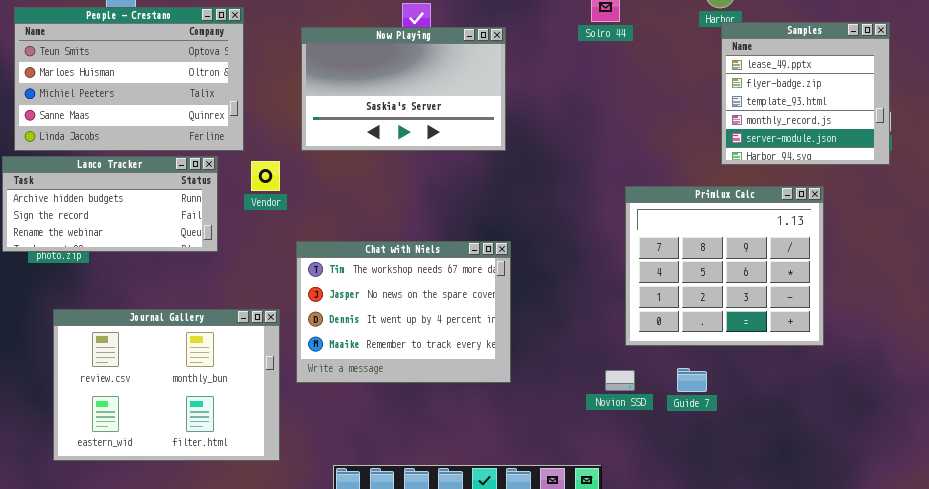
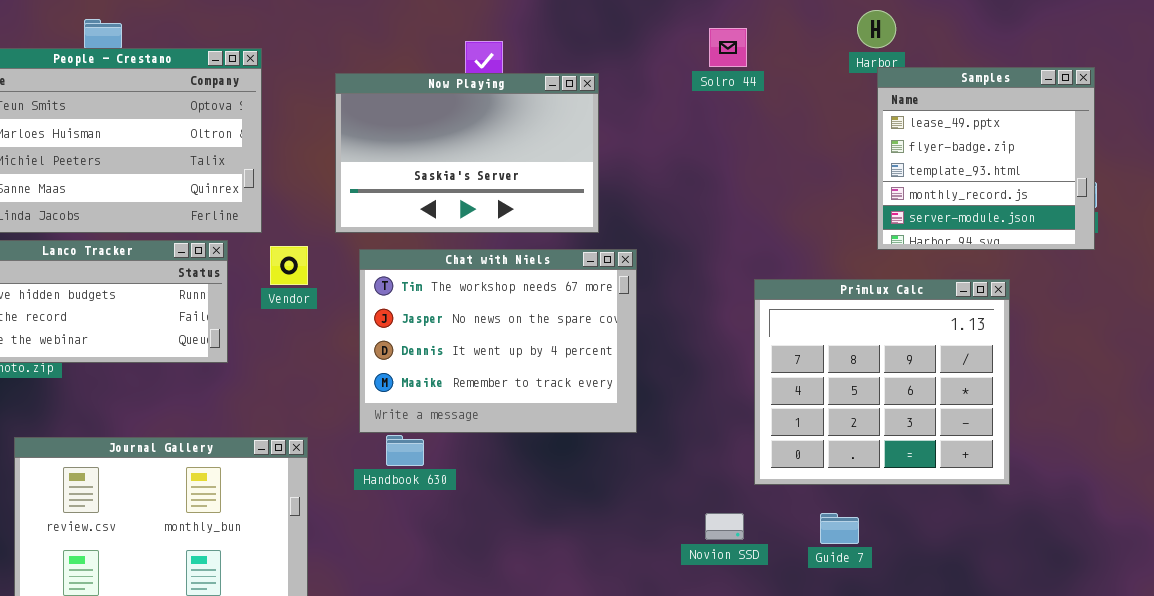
Chat with Niels: [296,241,511,383] -> [359,249,637,433], moved
Novion SSD: [605,370,635,391] -> [705,513,744,540], moved

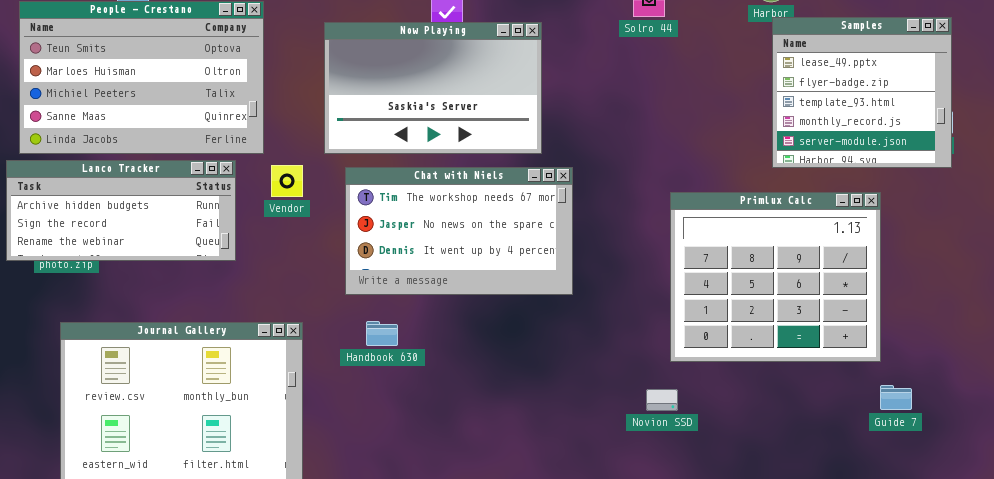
Chat with Niels: [359,249,637,433] -> [345,167,573,295], resized
Novion SSD: [705,513,744,540] -> [646,389,678,411], moved
Guide 7: [820,513,859,544] -> [880,385,912,410], moved

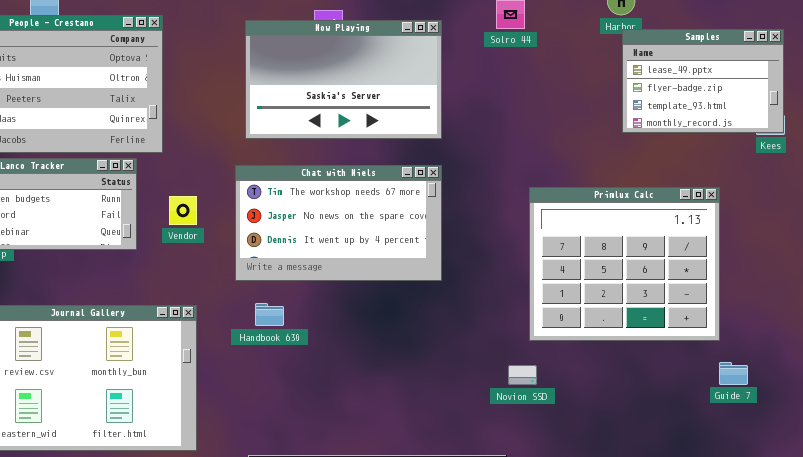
Samples: [772,17,952,168] -> [622,29,784,133], resized
Now Playing: [324,22,542,154] -> [245,20,442,139], moved
Vendor: [271,165,303,197] -> [169,196,197,225], moved

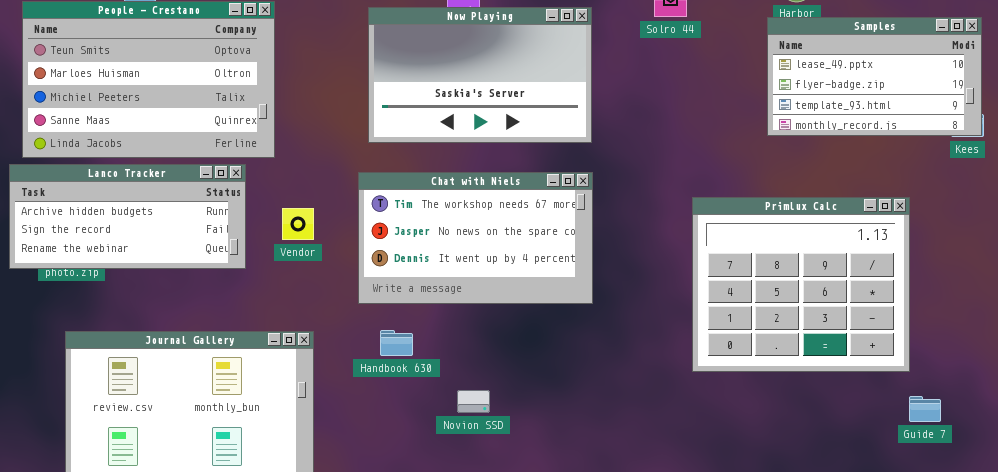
Samples: [622,29,784,133] -> [767,17,982,136], resized
Novion SSD: [508,365,537,385] -> [457,390,490,413], moved

